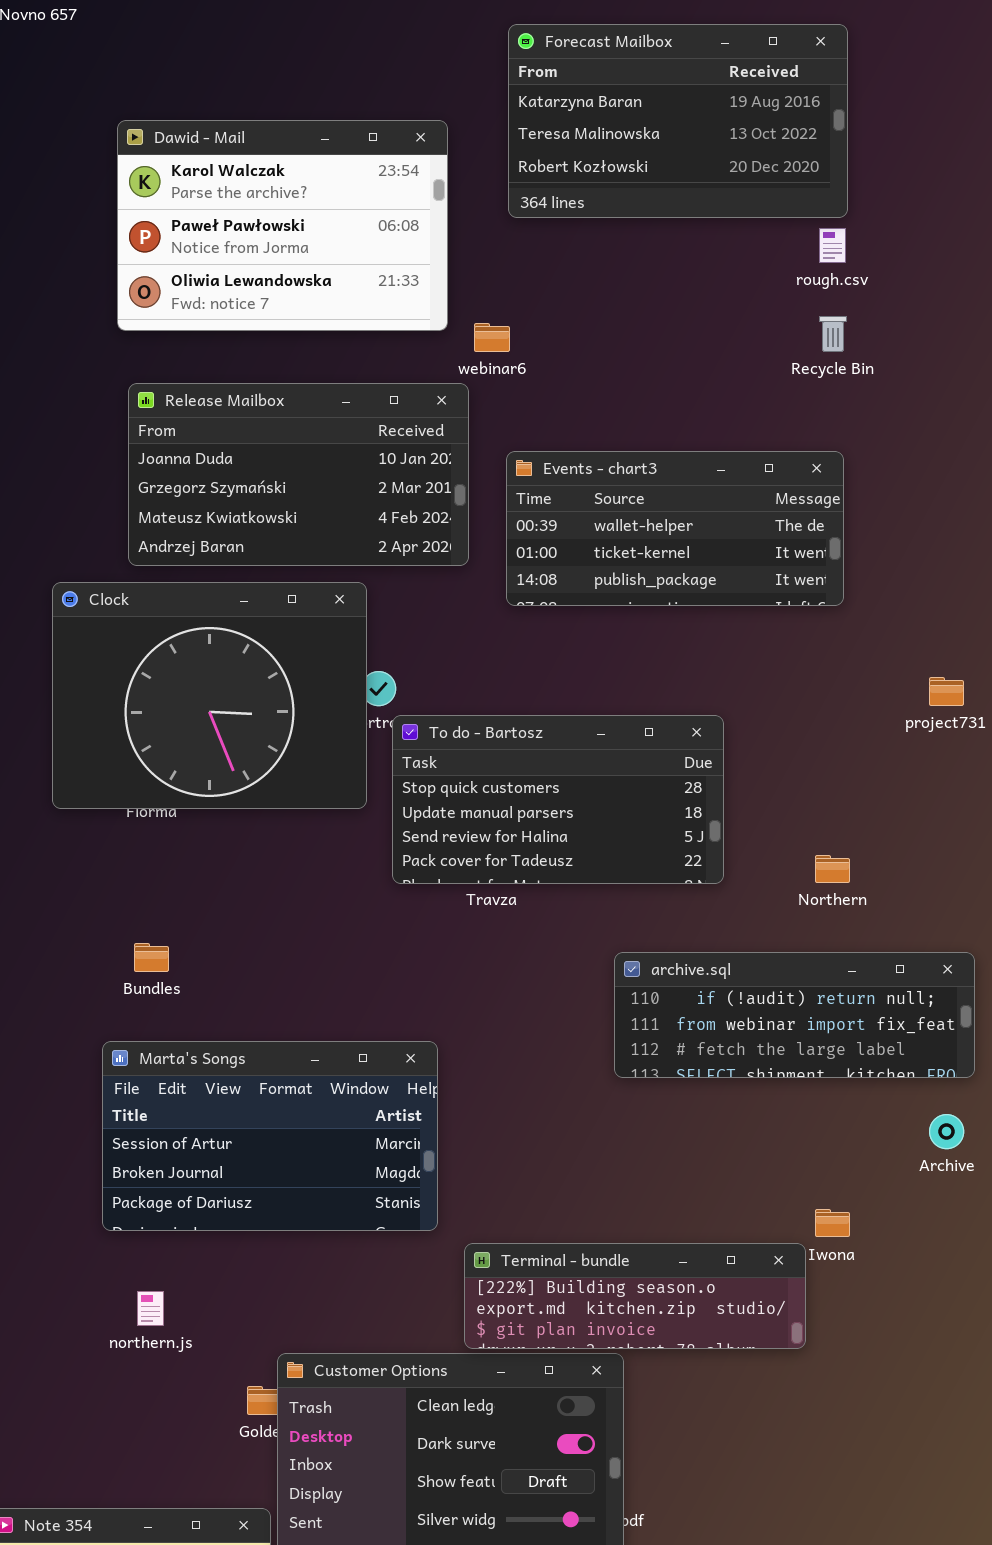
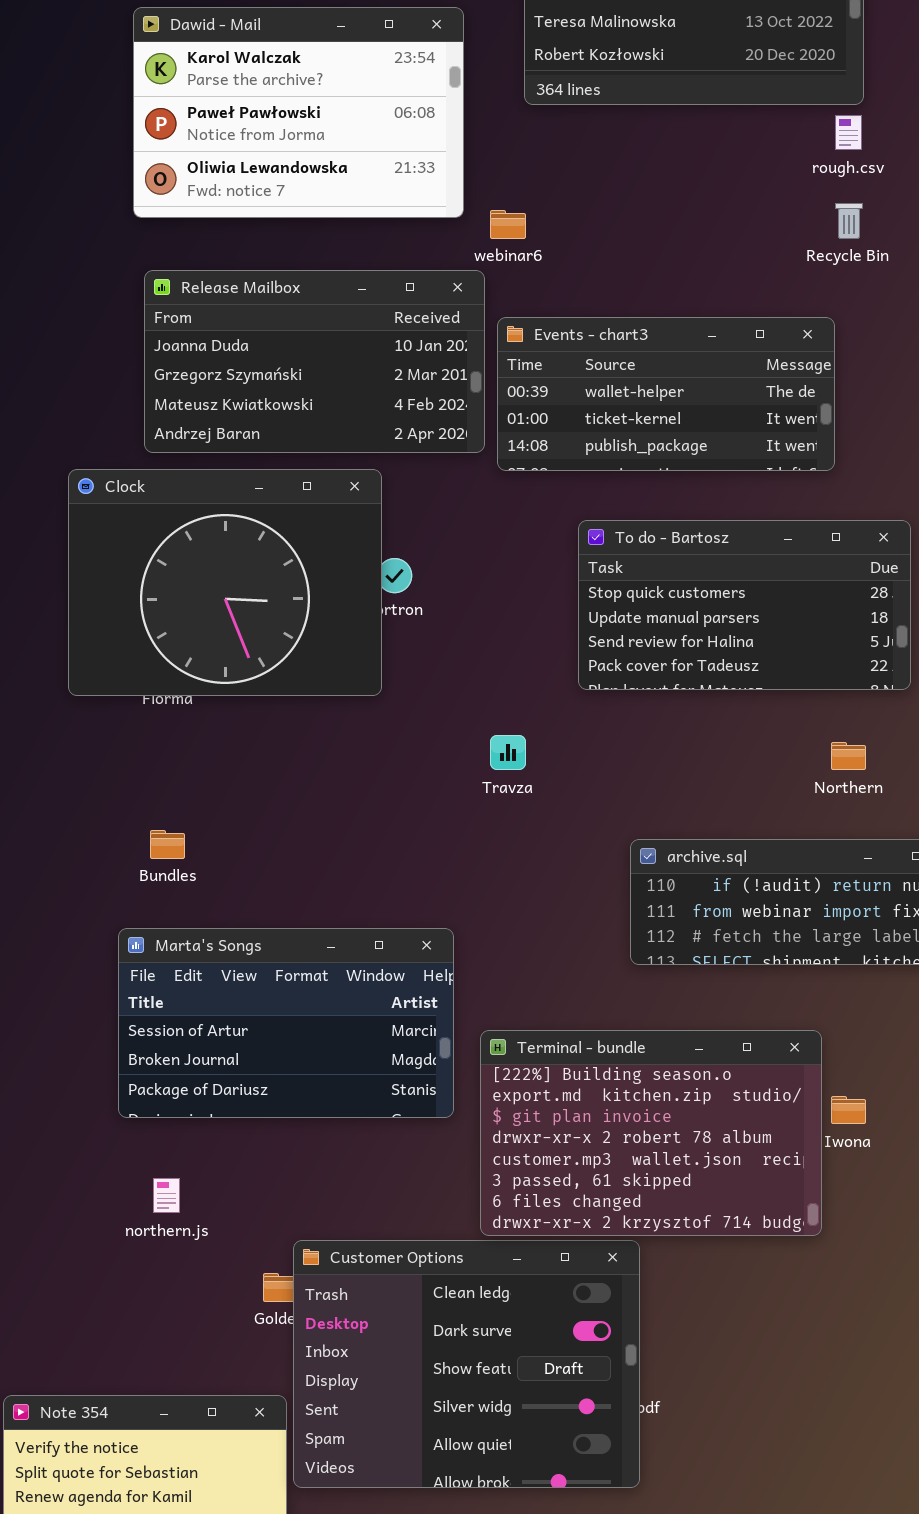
Events - chart3: [506,451,844,606] -> [497,317,835,471], moved
To do - Bartosz: [392,715,724,884] -> [578,520,911,690], moved
Terminal - bundle: [464,1243,806,1349] -> [480,1030,822,1236], resized

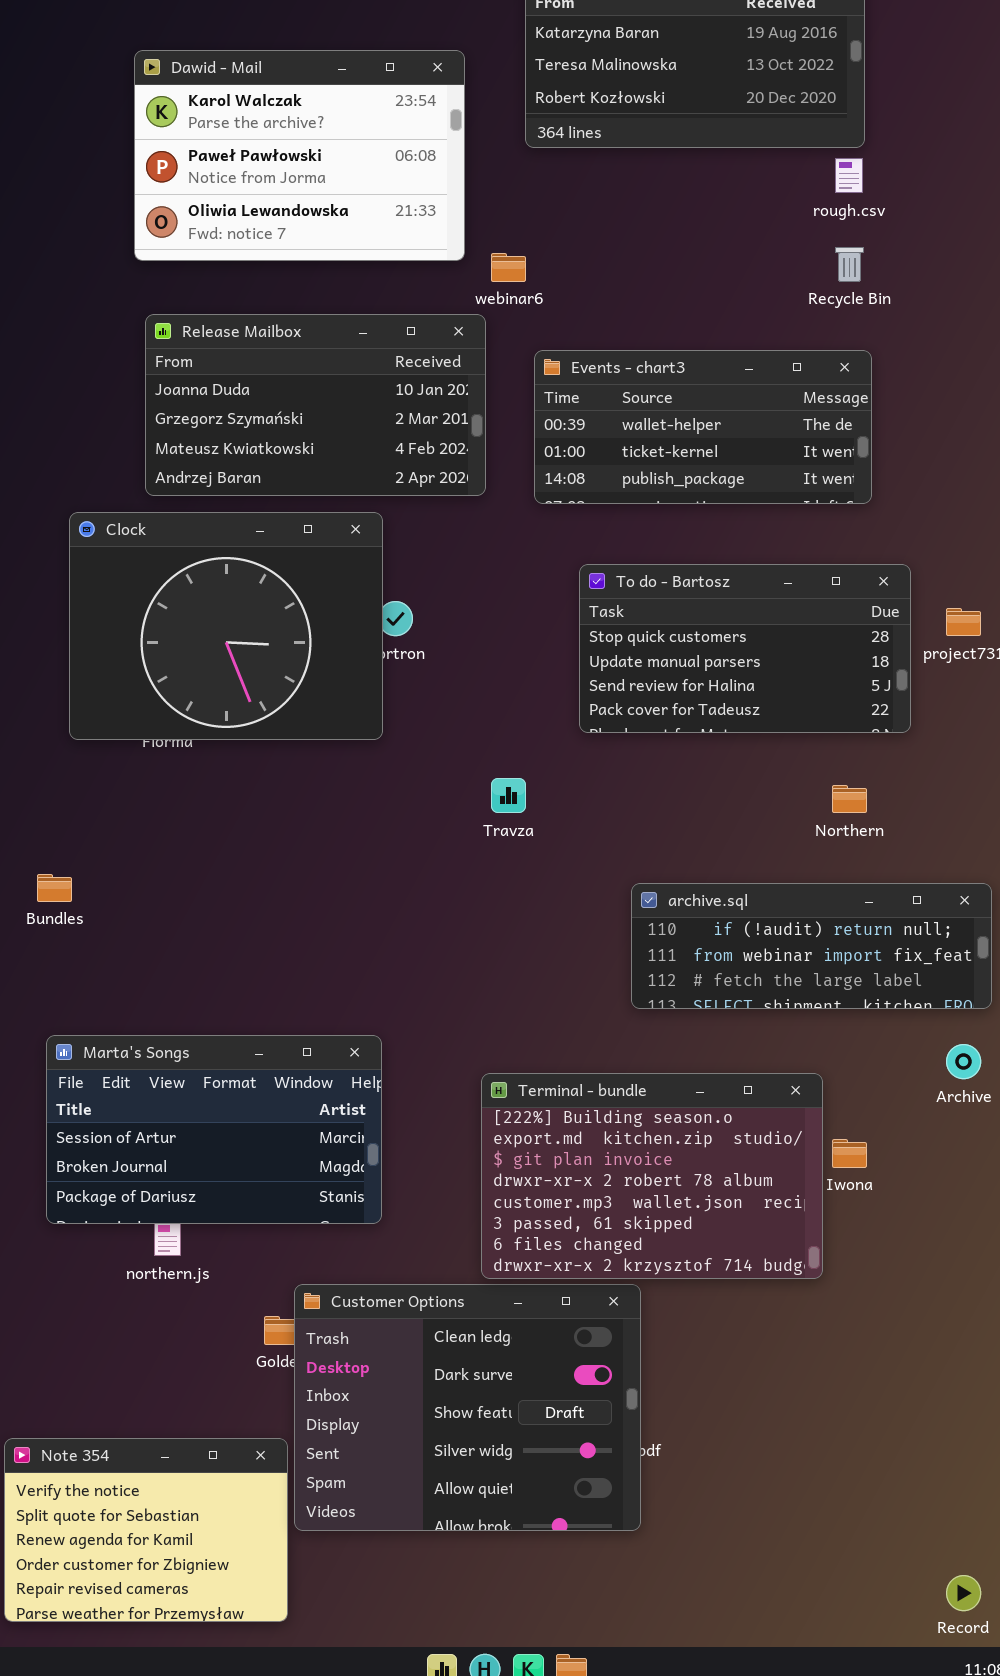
Events - chart3: [497,317,835,471] -> [534,350,872,504], moved
Bundles: [150,830,185,859] -> [37,874,72,902], moved
Marta's Songs: [118,928,454,1118] -> [46,1035,382,1224], moved

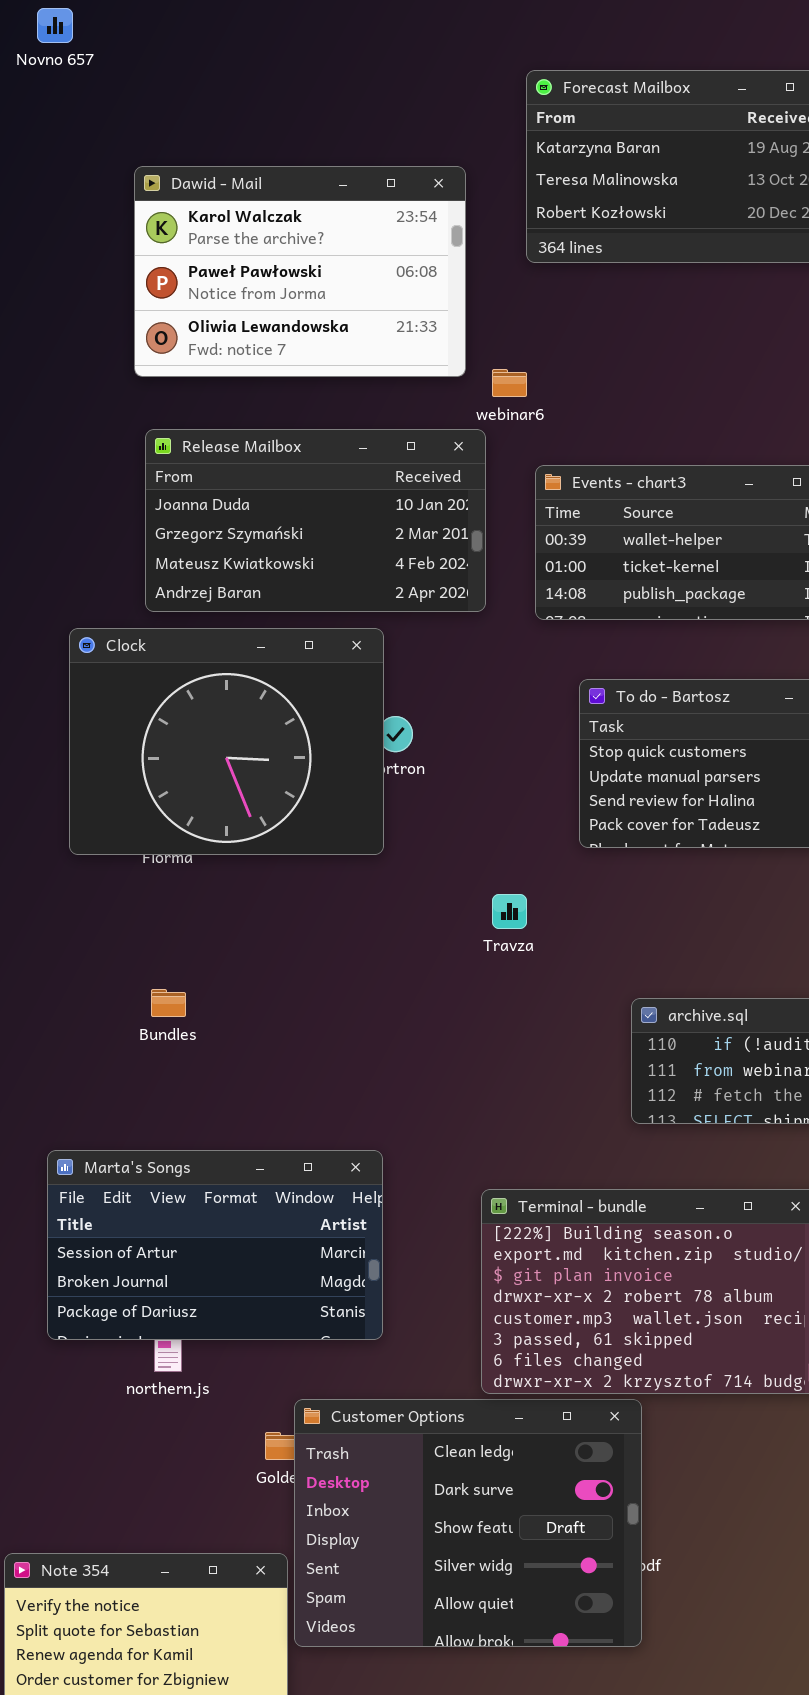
Bundles: [37,874,72,902] -> [151,989,186,1017], moved

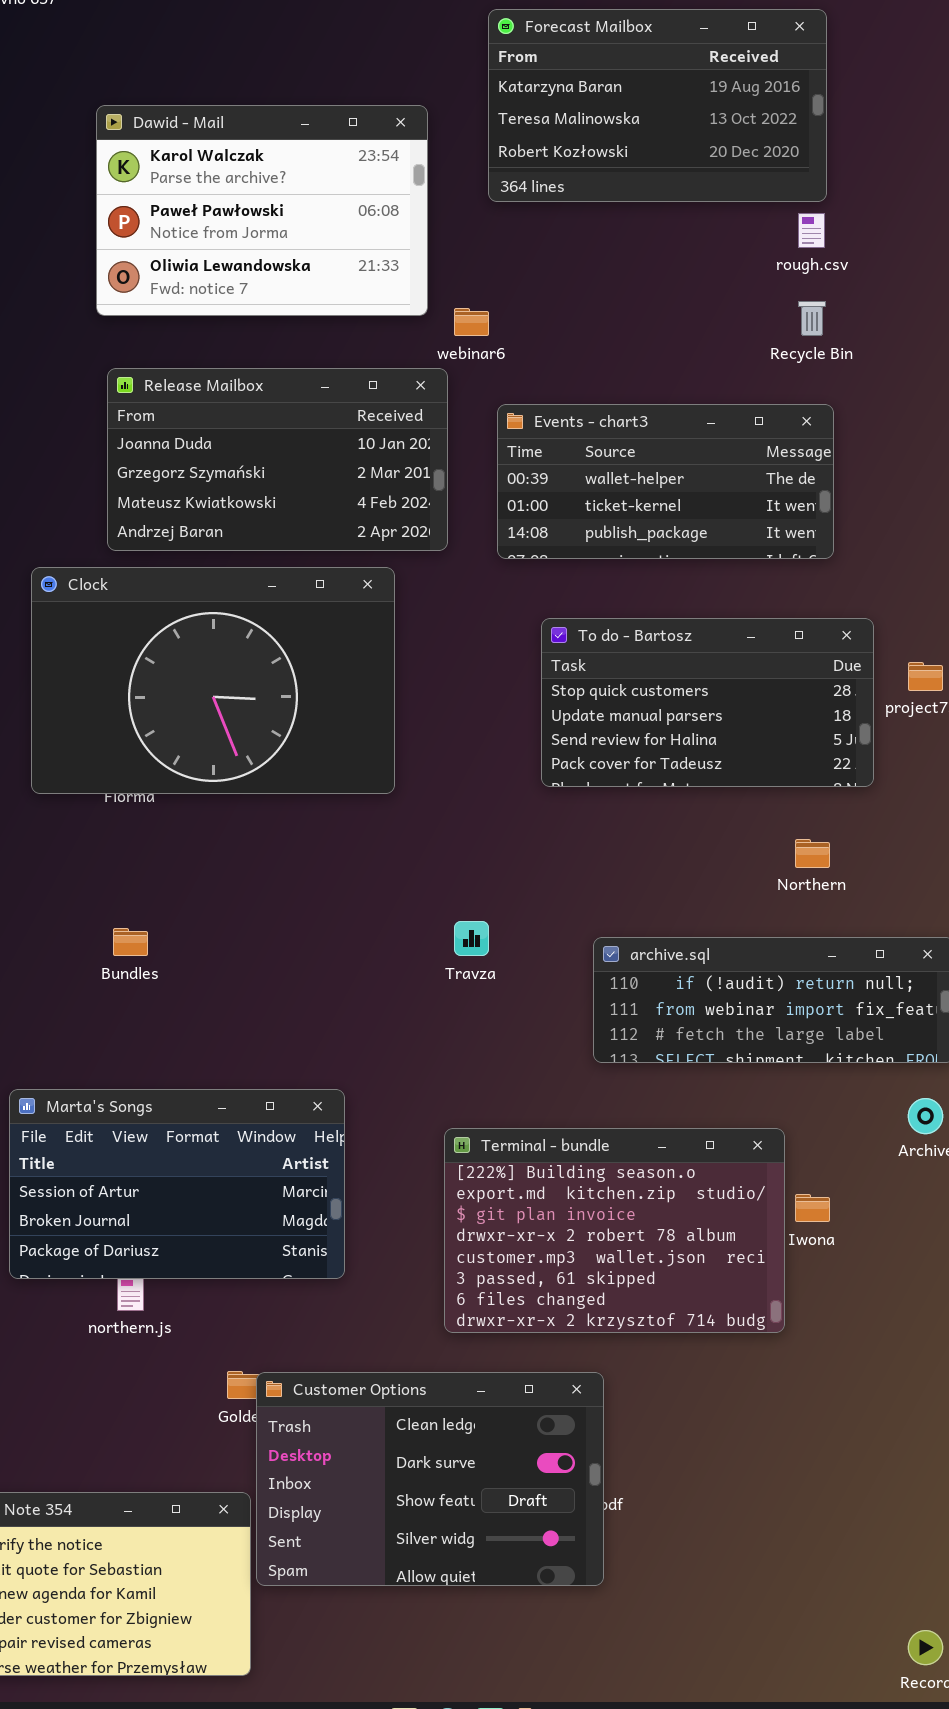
Clock: [69,628,384,855] -> [31,567,395,794], resized
Travza: [492,894,527,929] -> [454,921,489,956], moved
Customer Options: [294,1399,642,1647] -> [256,1372,604,1586], resized

